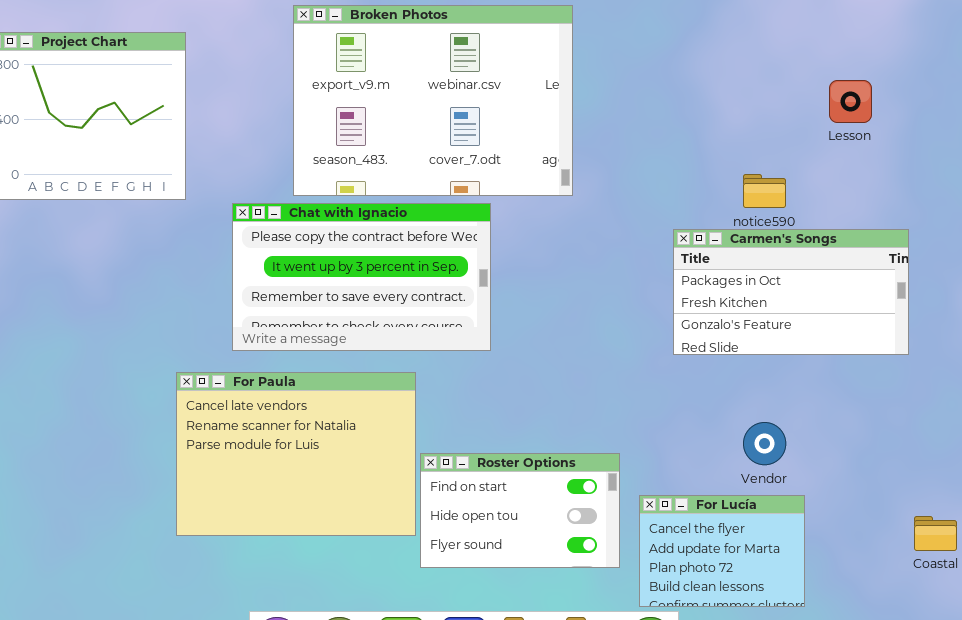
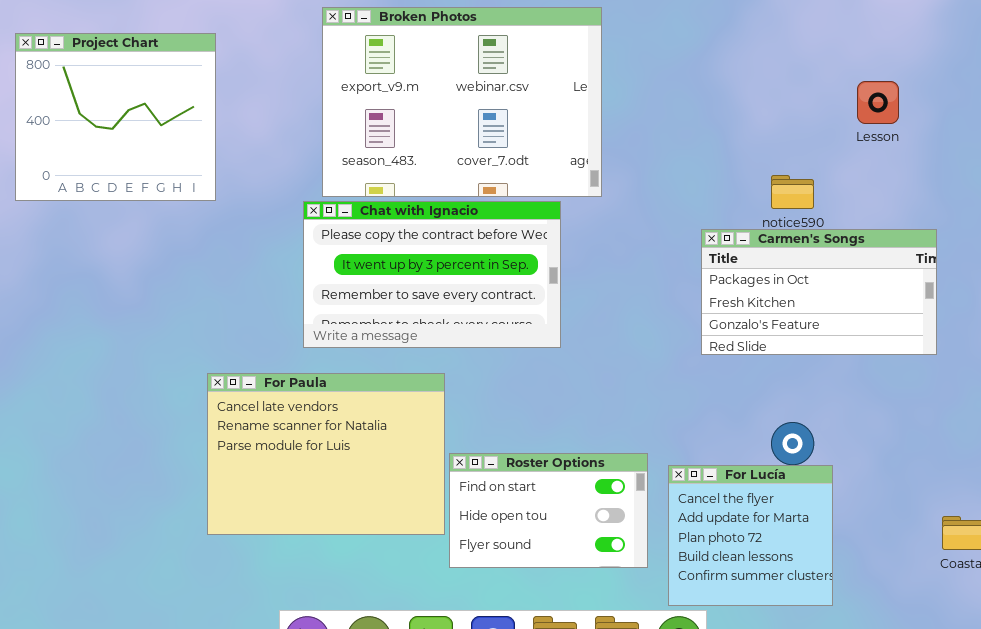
Chat with Ignacio: [232,203,491,351] -> [303,201,561,348], moved
For Lucía: [639,495,805,607] -> [668,465,833,606], resized

